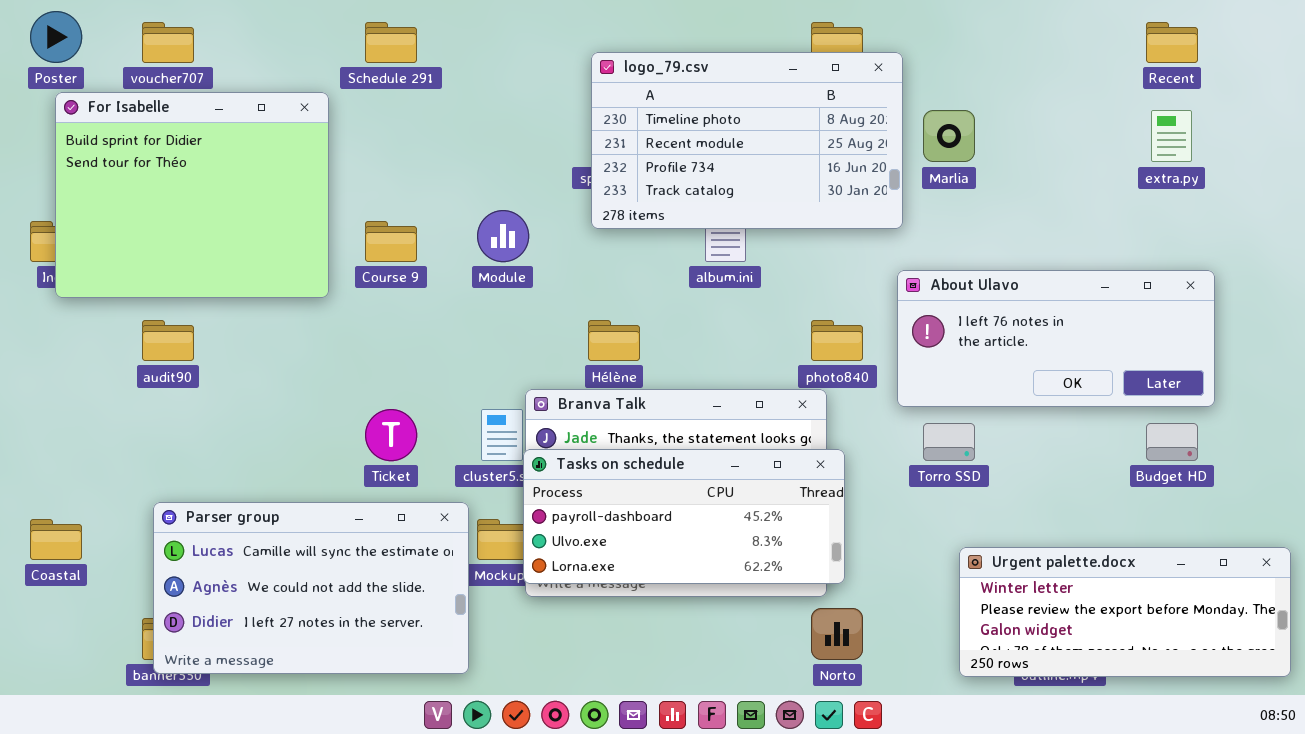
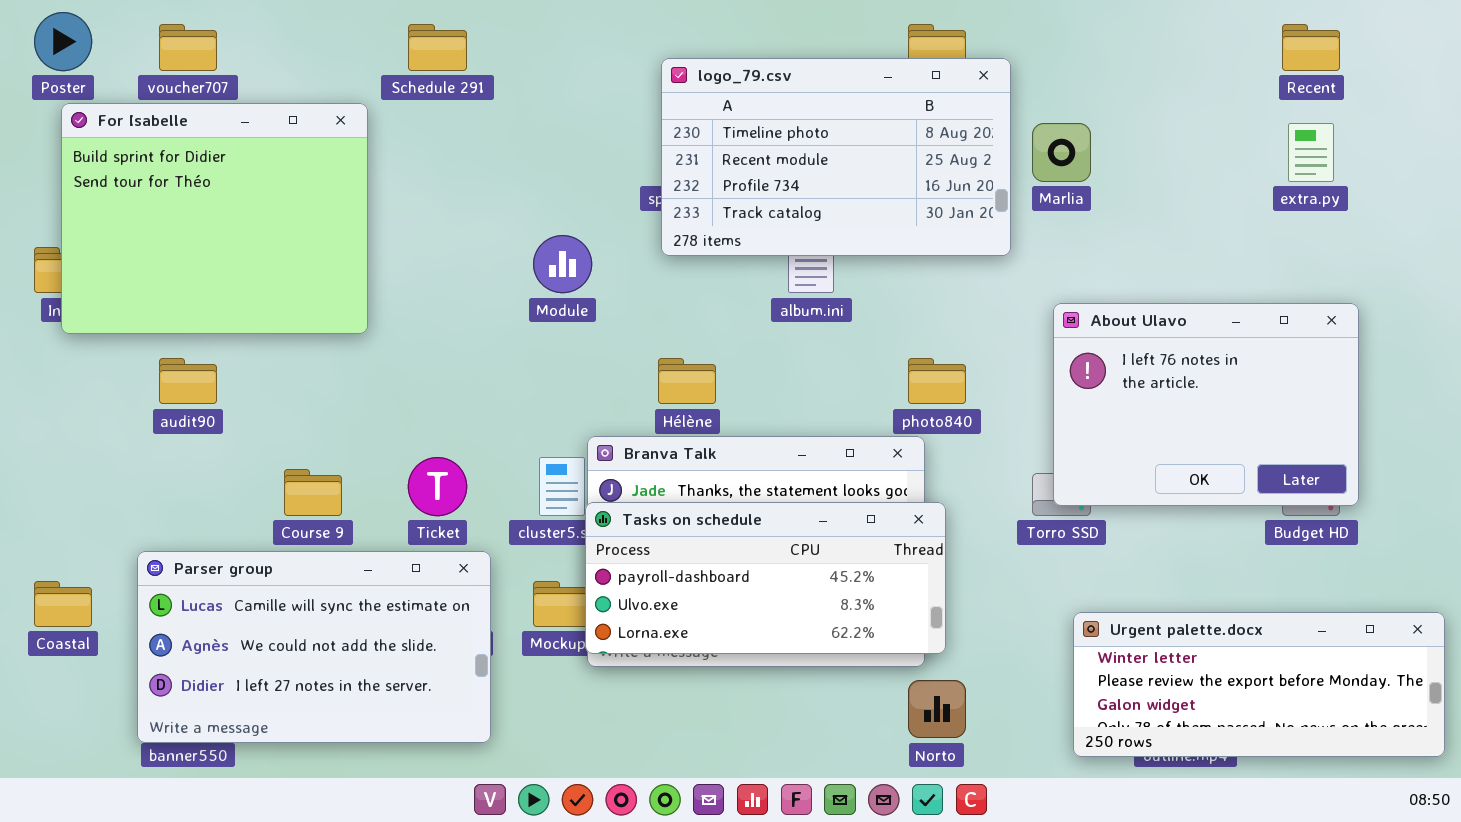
Course 9: [365,221,417,262] -> [284,469,342,516], moved
About Ulavo: [897,270,1215,407] -> [1053,303,1359,506], resized
Parser group: [153,502,469,674] -> [137,551,491,743], moved

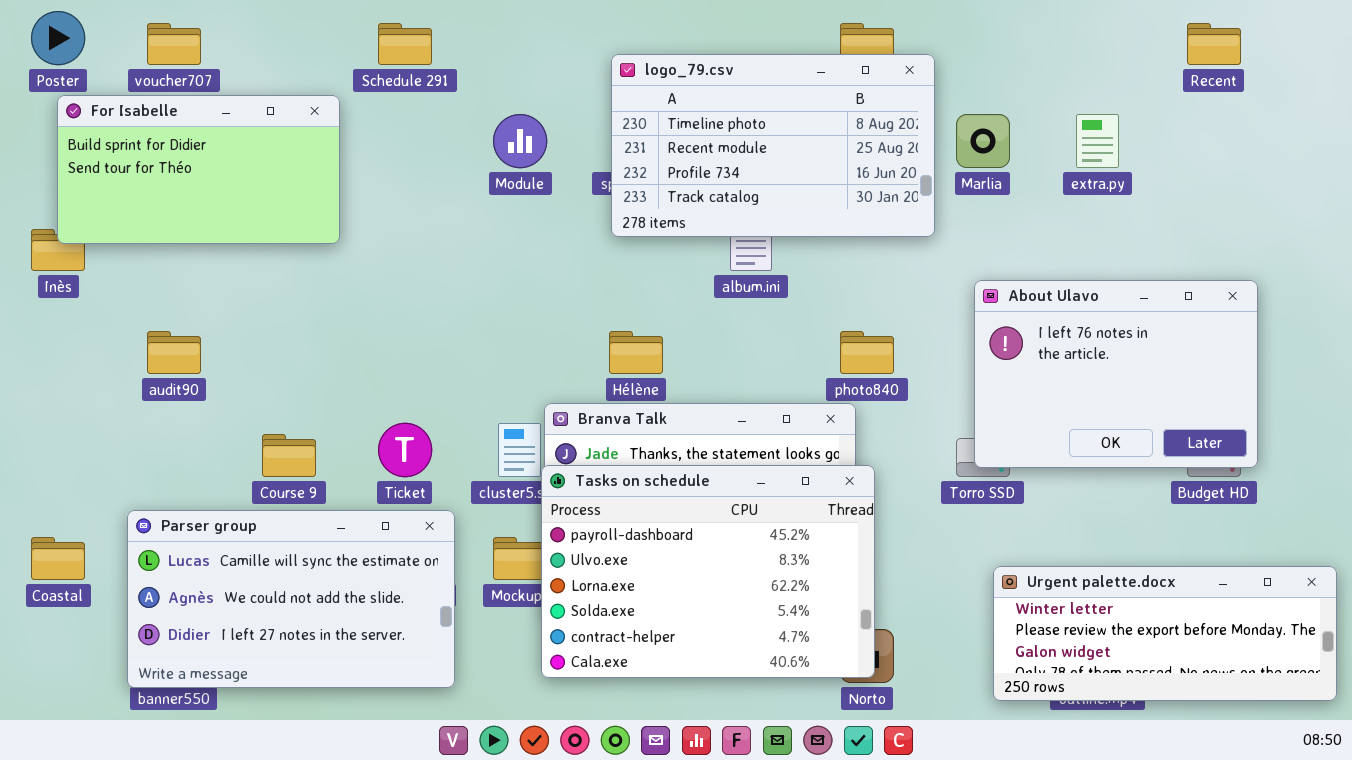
For Isabelle: [61,103,368,334] -> [57,95,340,244], resized
extra.py: [1288,123,1334,182] -> [1076,114,1119,168], moved
Module: [533,235,592,293] -> [493,114,547,168], moved
Tasks on schedule: [585,502,946,654] -> [541,465,875,678], resized

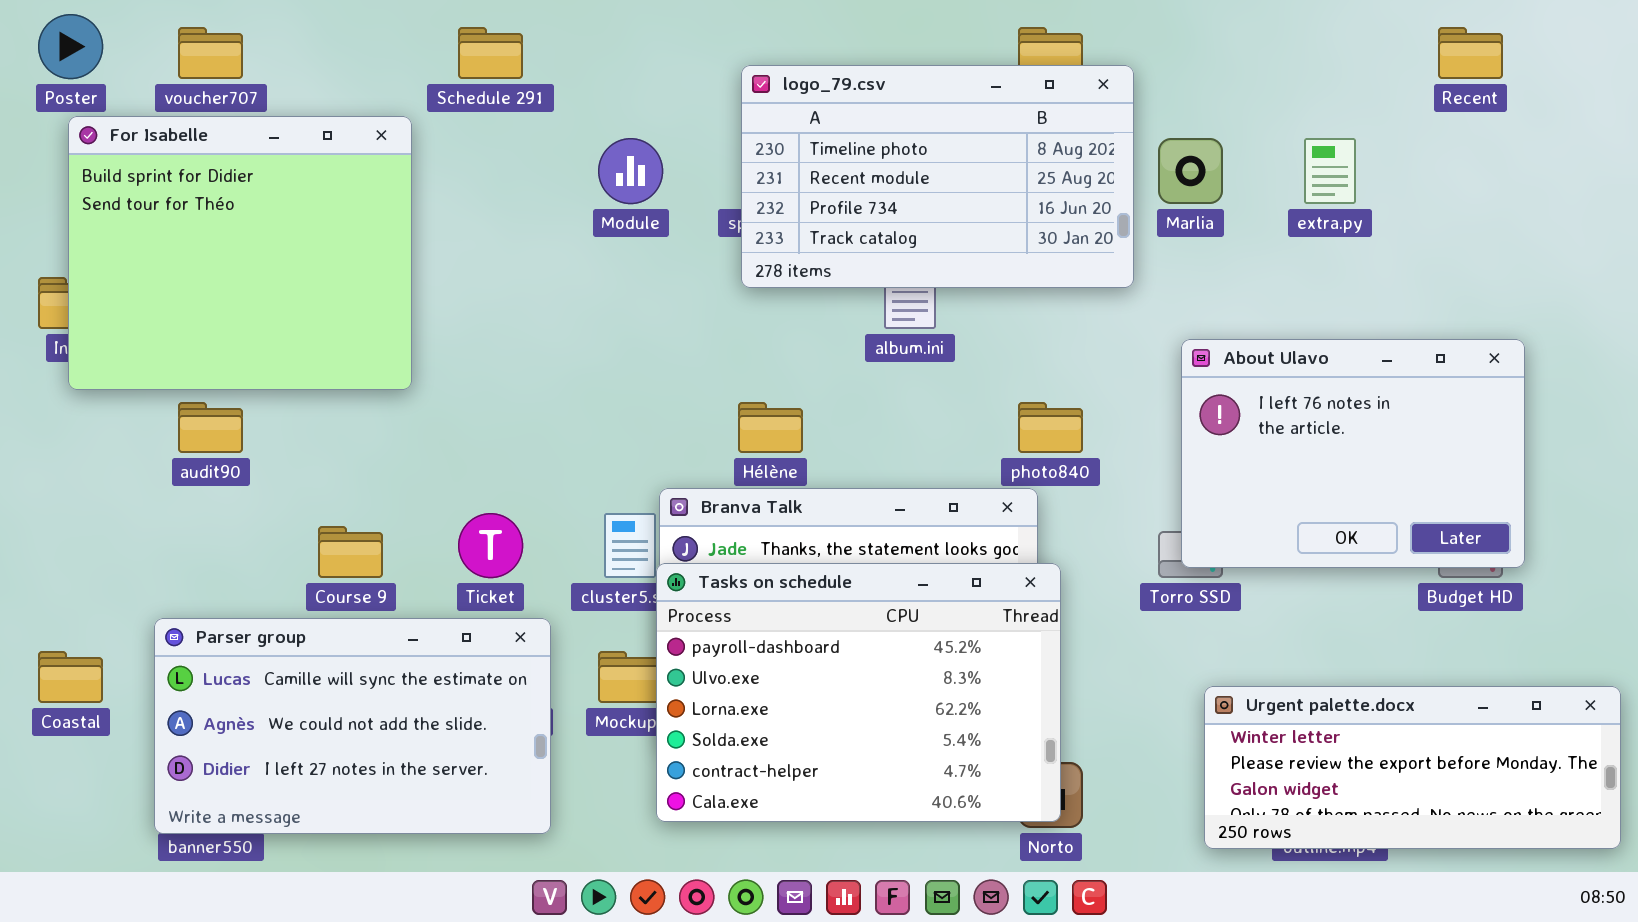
For Isabelle: [57,95,340,244] -> [68,116,412,390], resized

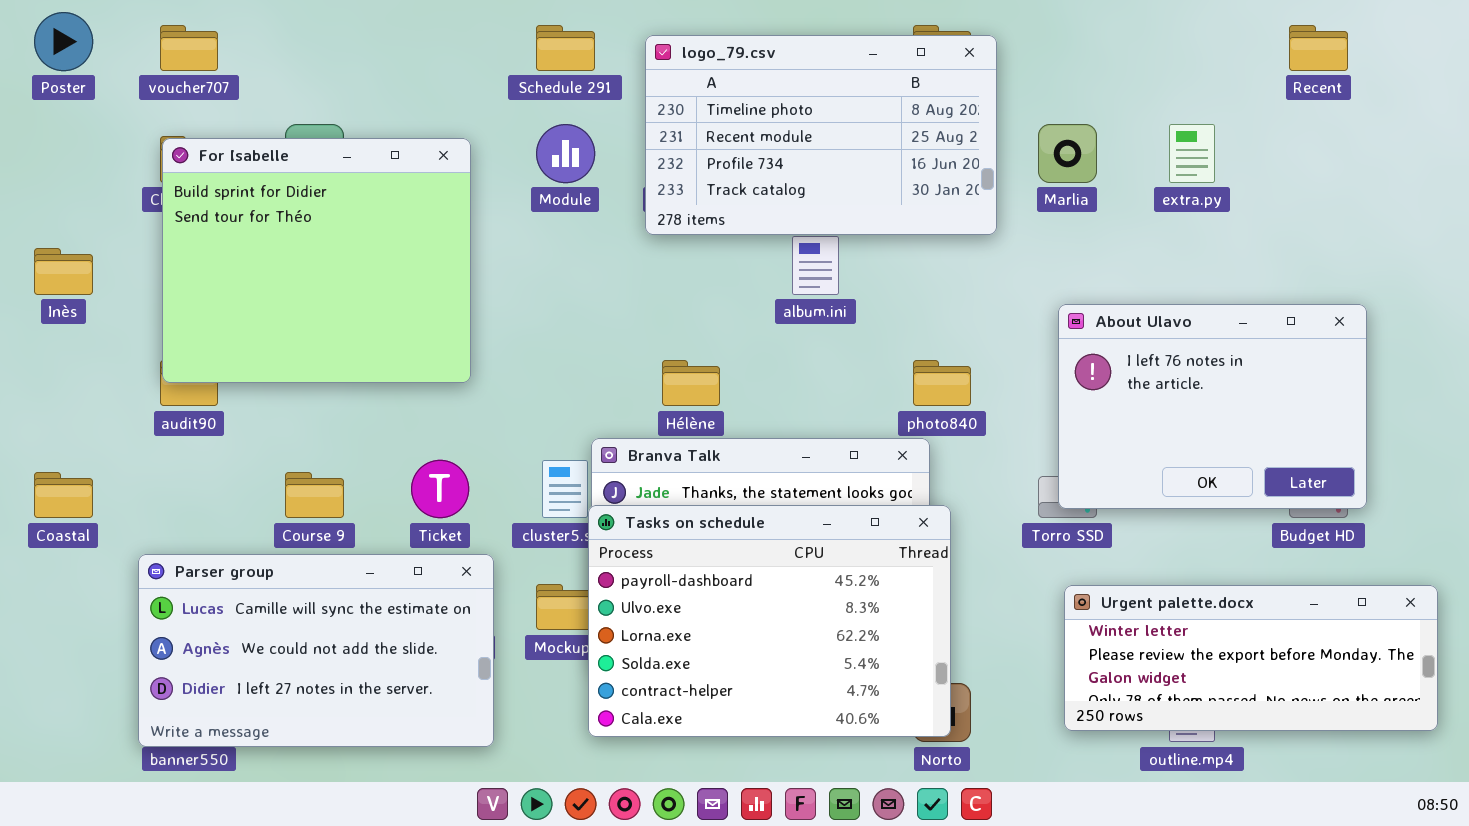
Schedule 291: [458,27,523,79] -> [536,25,595,71], moved
logo_79.csv: [741,65,1134,288] -> [645,35,997,235], moved
For Isabelle: [68,116,412,390] -> [162,138,471,383], moved
Coastal: [38,651,103,703] -> [34,472,93,518], moved
Urgent palette.docx: [1204,686,1621,849] -> [1064,585,1438,731], moved

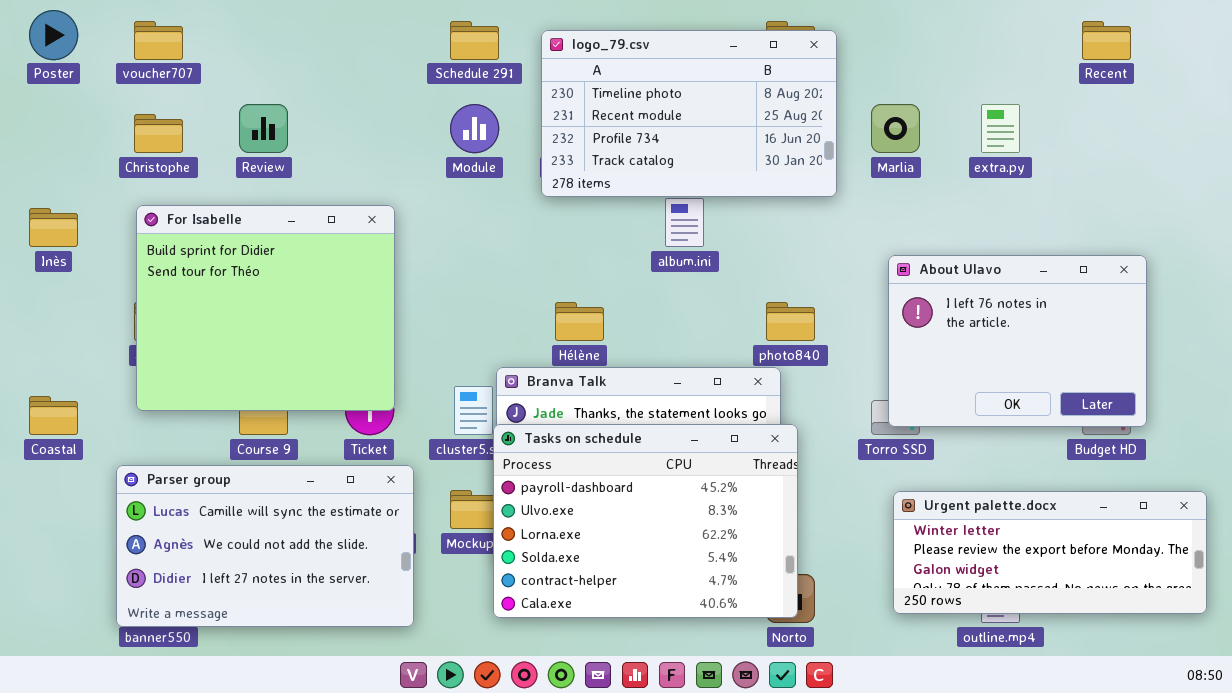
For Isabelle: [162,138,471,383] -> [136,205,395,411], moved

